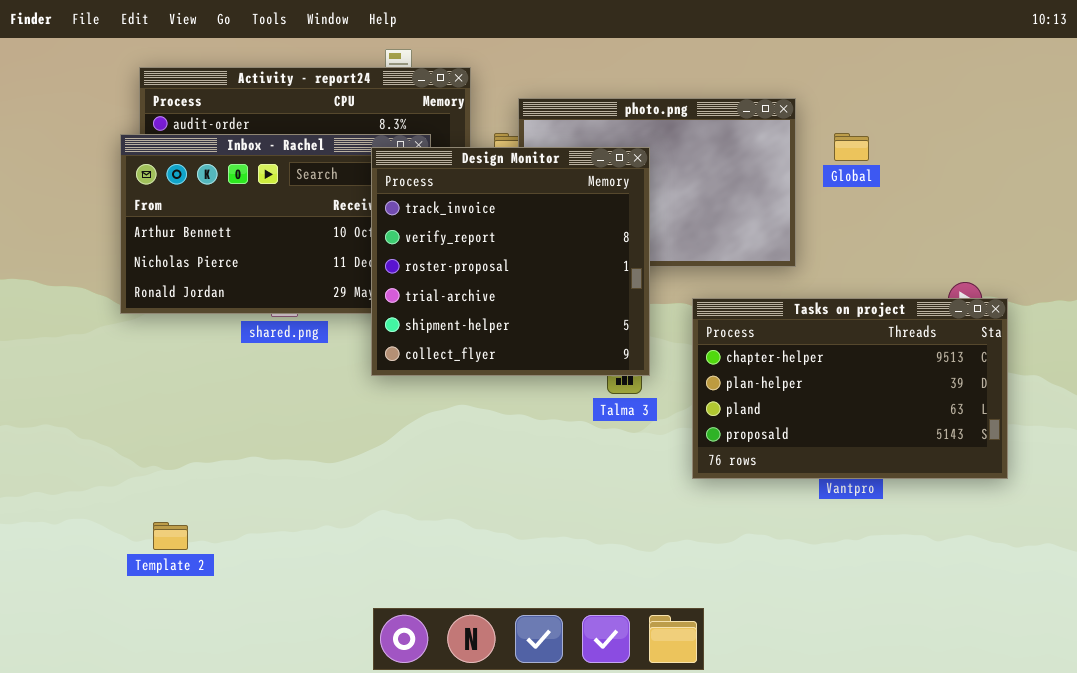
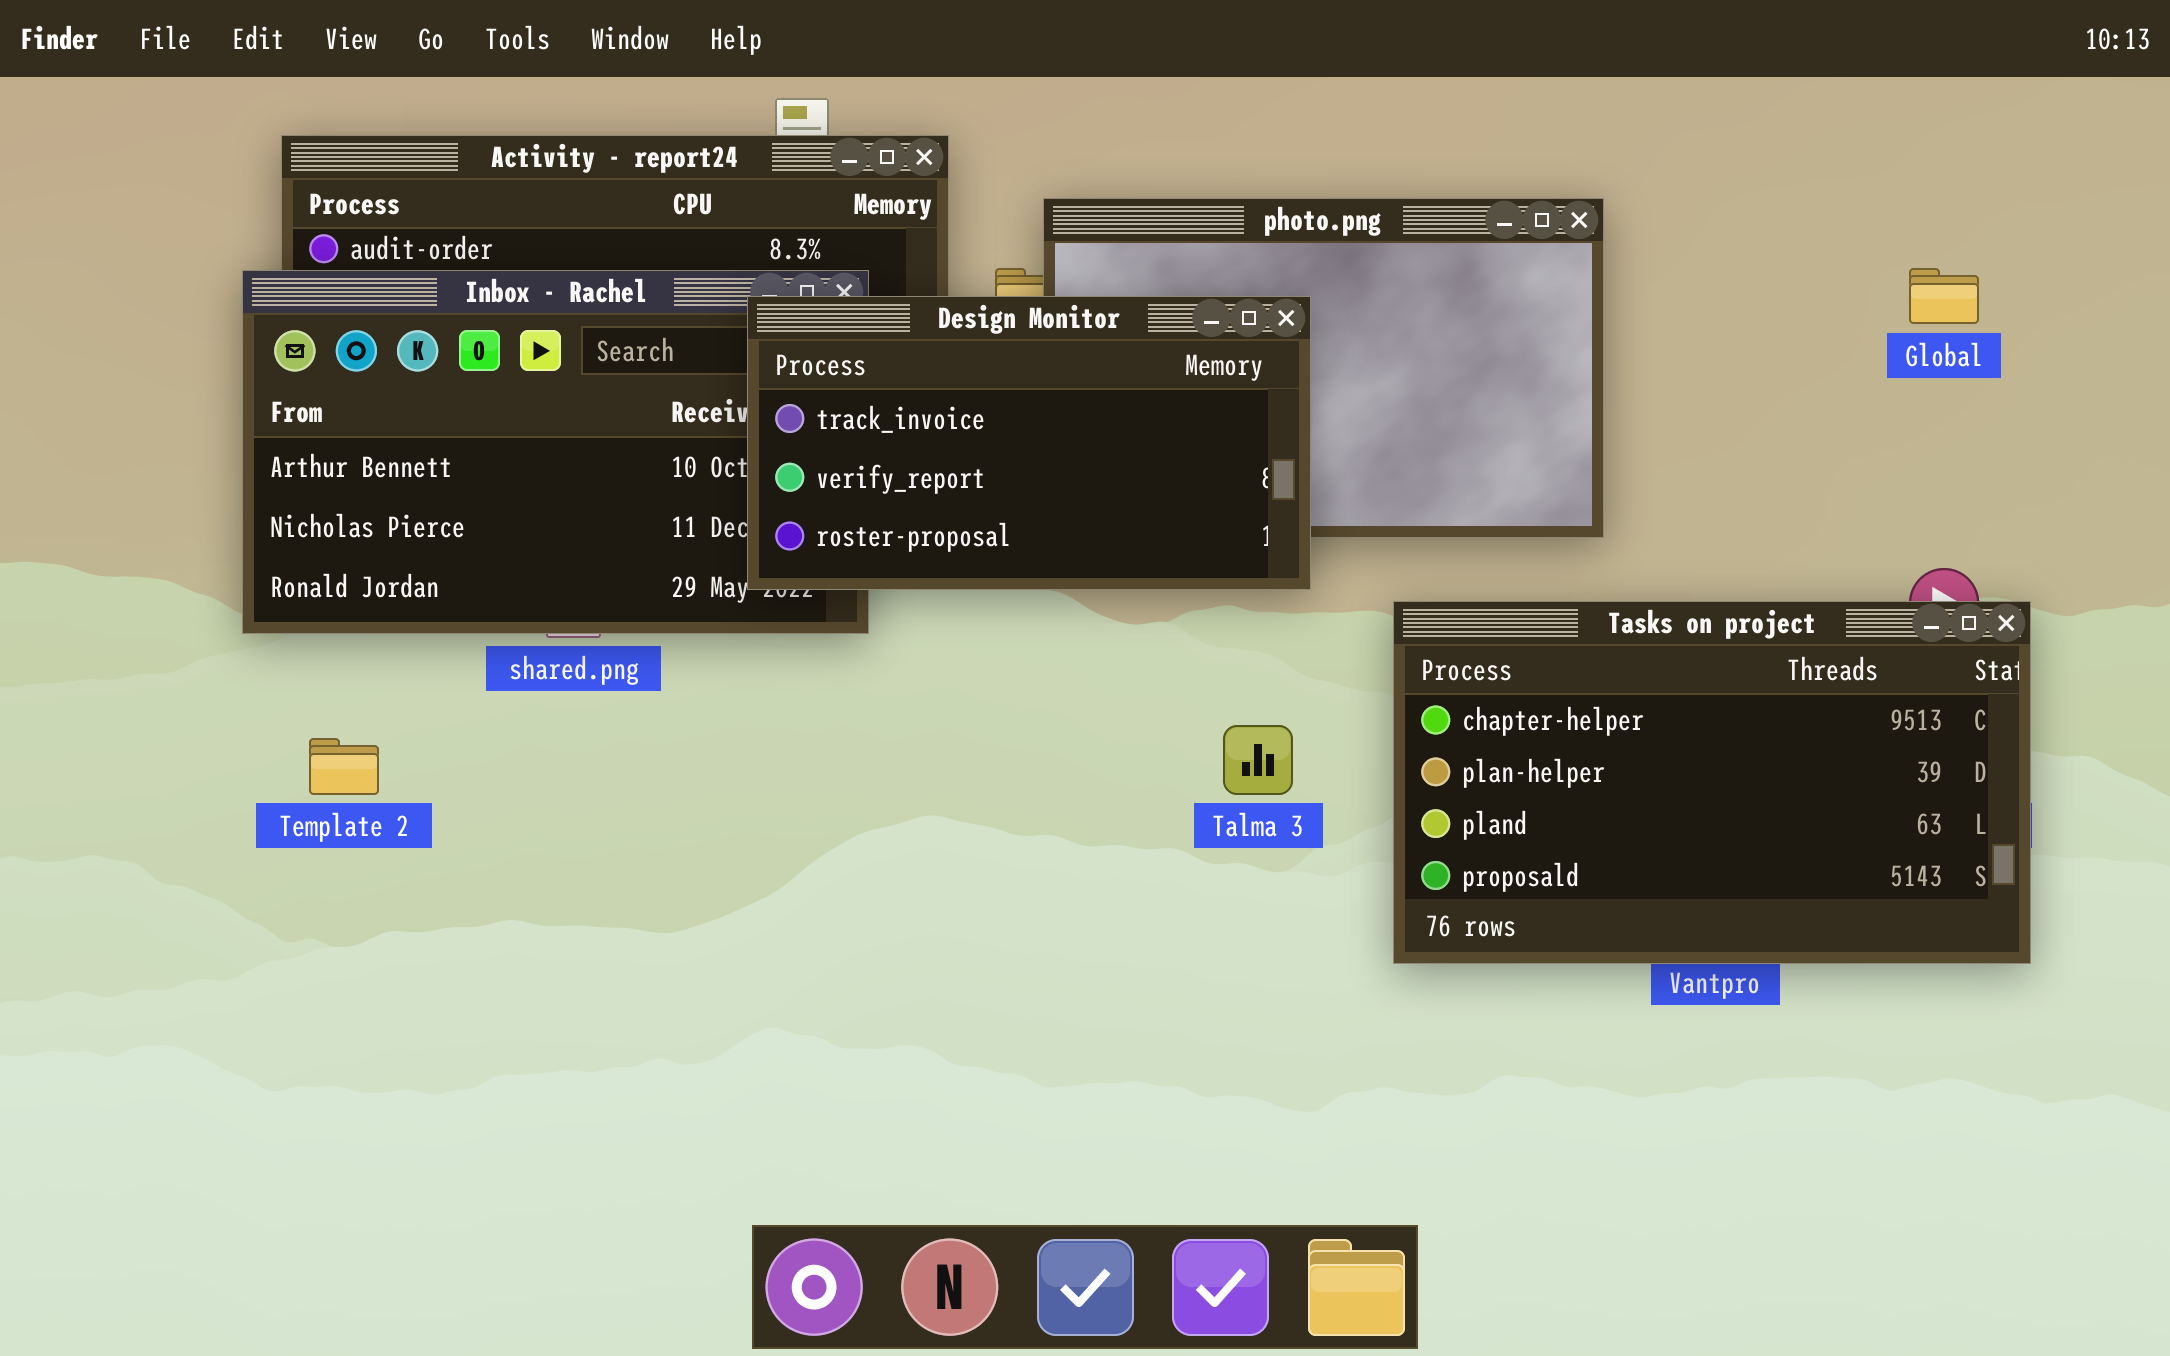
Global: [834,133,869,161] -> [1909,268,1979,324], moved
Design Monitor: [371,147,650,376] -> [747,296,1311,590], resized
Template 2: [153,522,188,550] -> [309,738,379,795], moved

